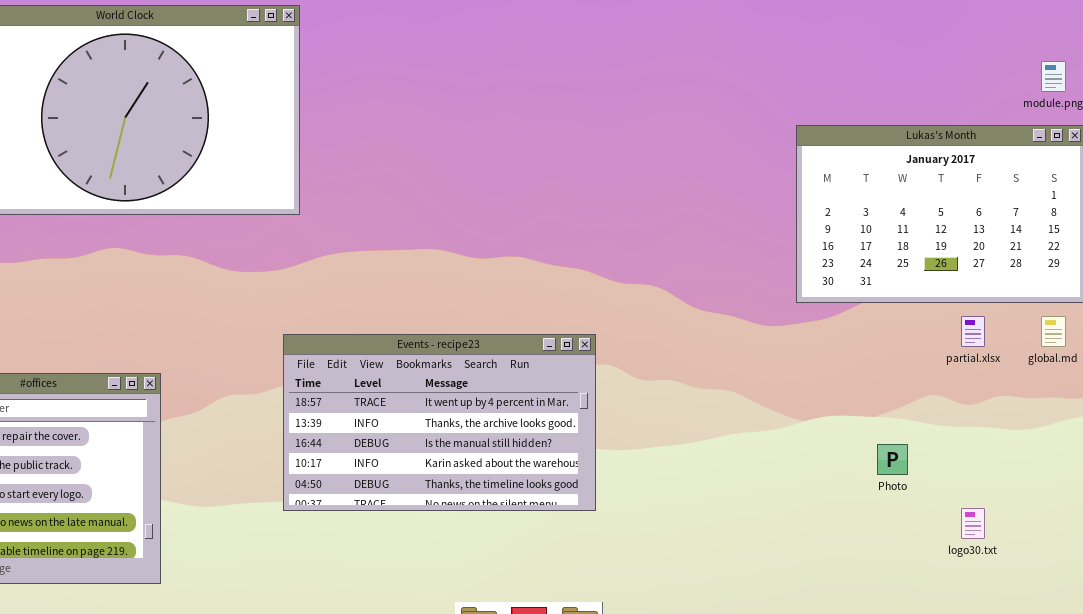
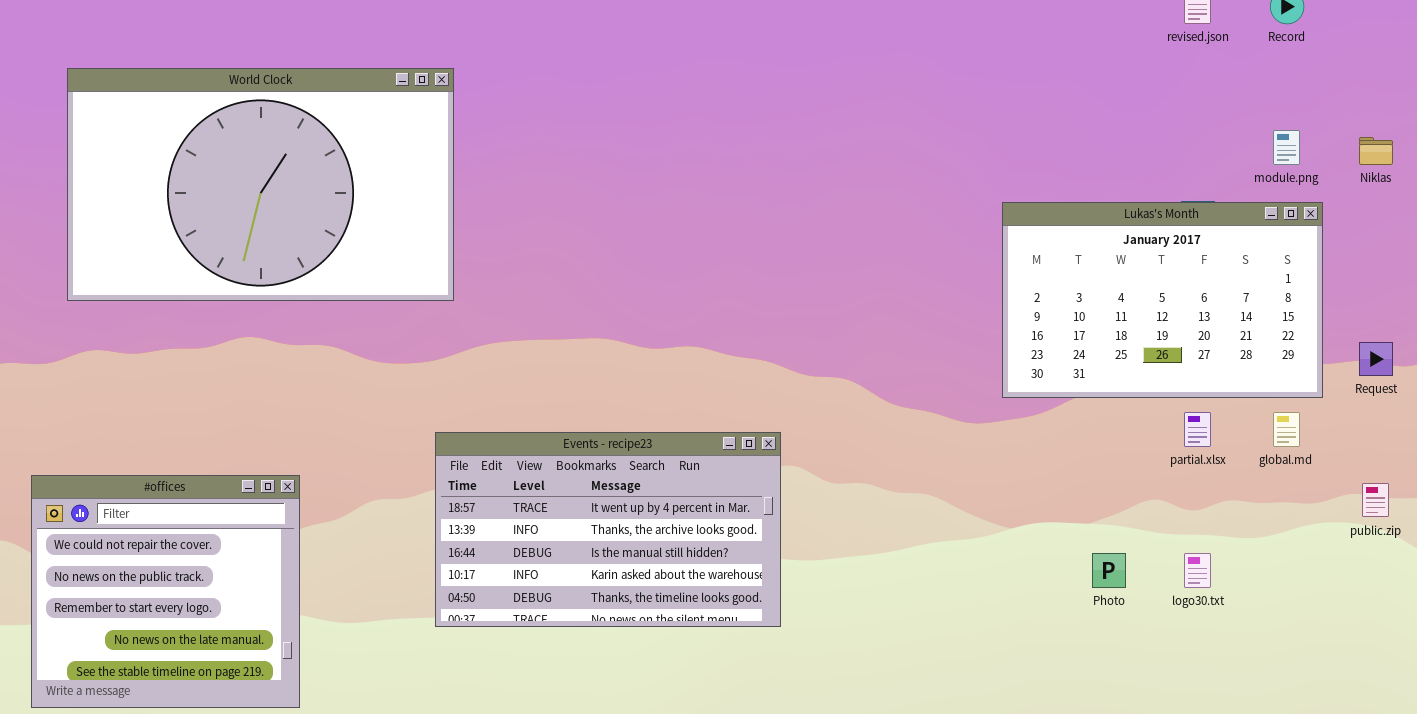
logo30.txt: [961,508,985,539] -> [1184,553,1211,588], moved

